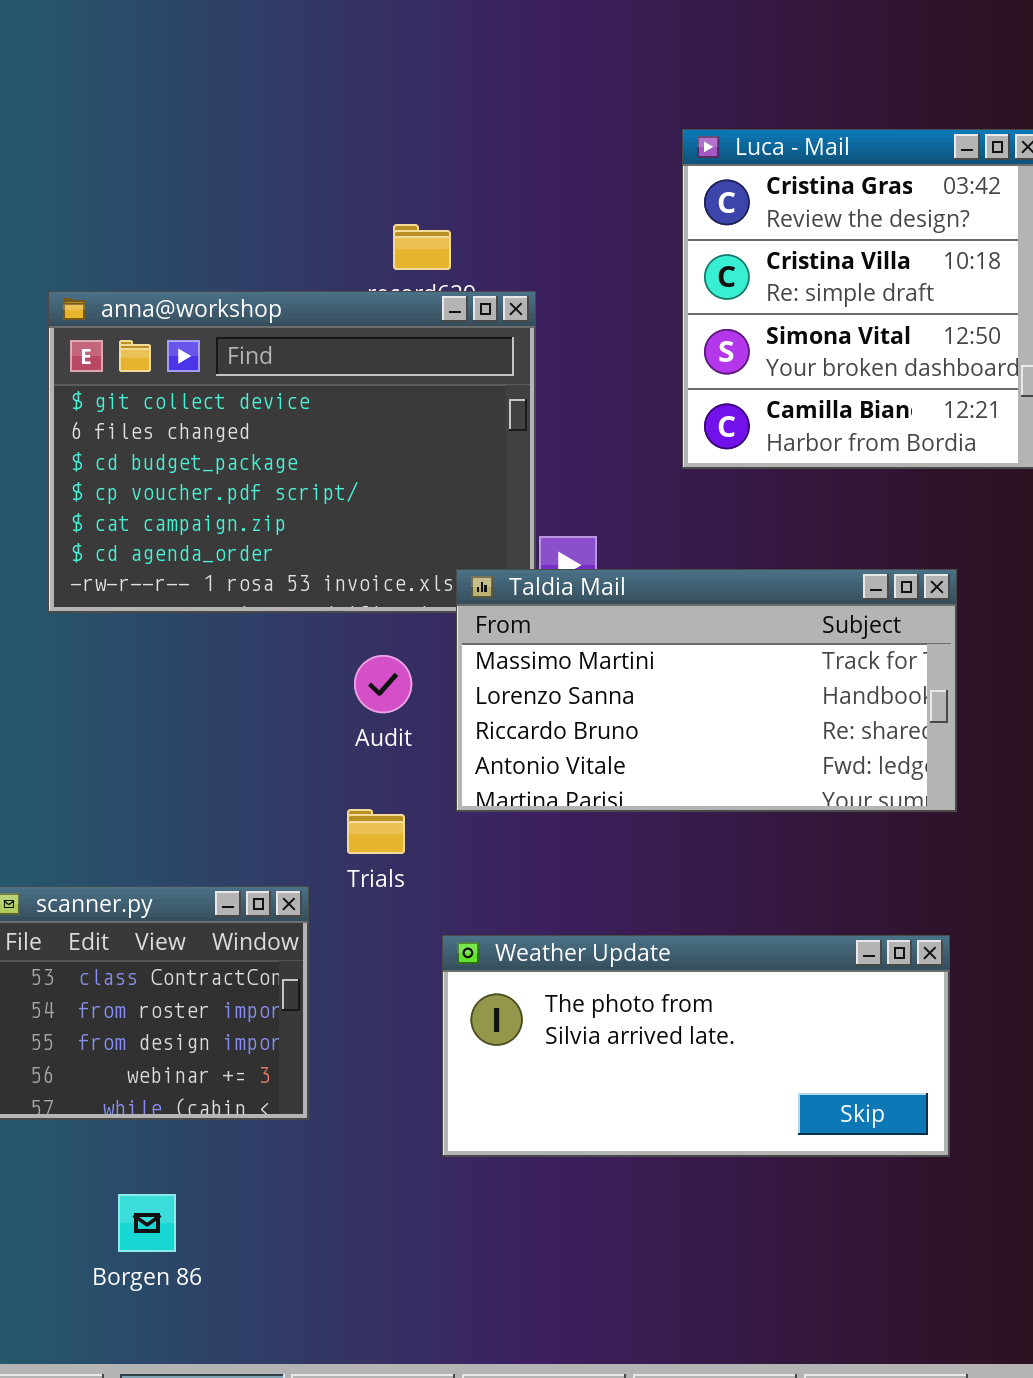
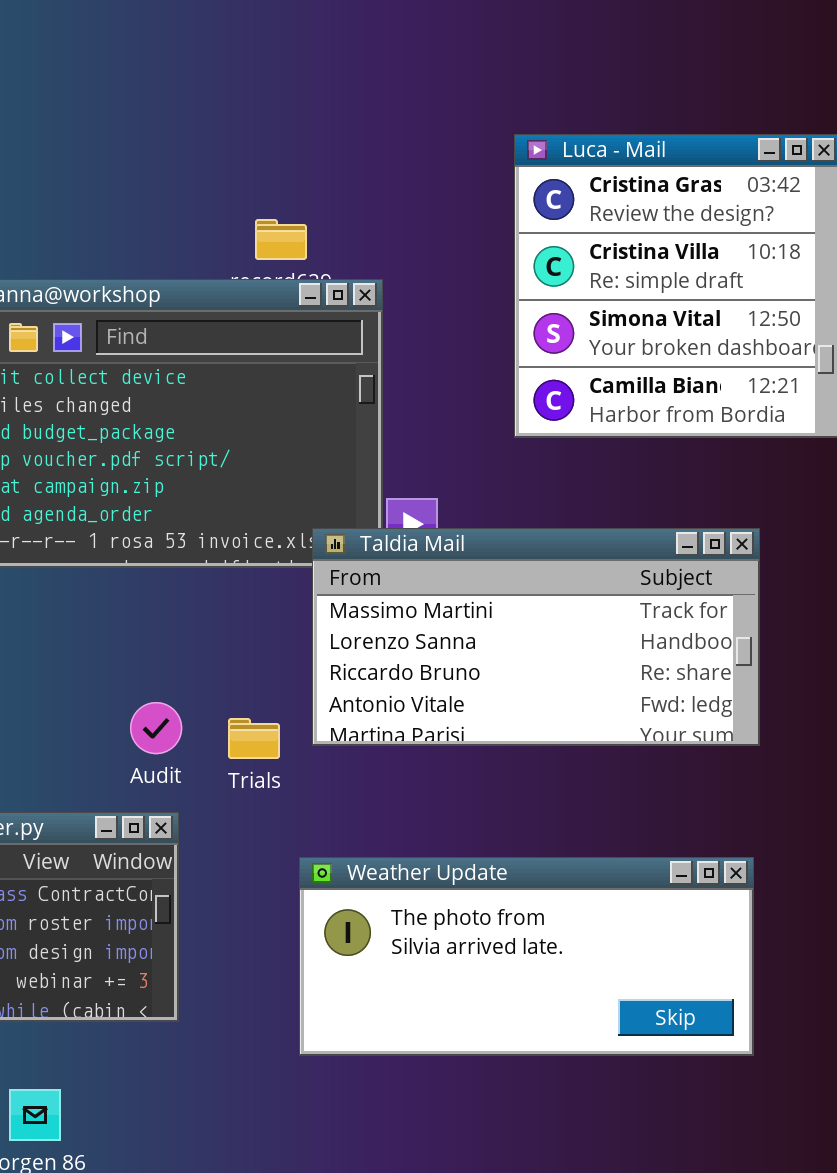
Audit: [354,655,412,713] -> [130,702,182,754], moved
Trials: [347,809,405,854] -> [228,718,280,759], moved

